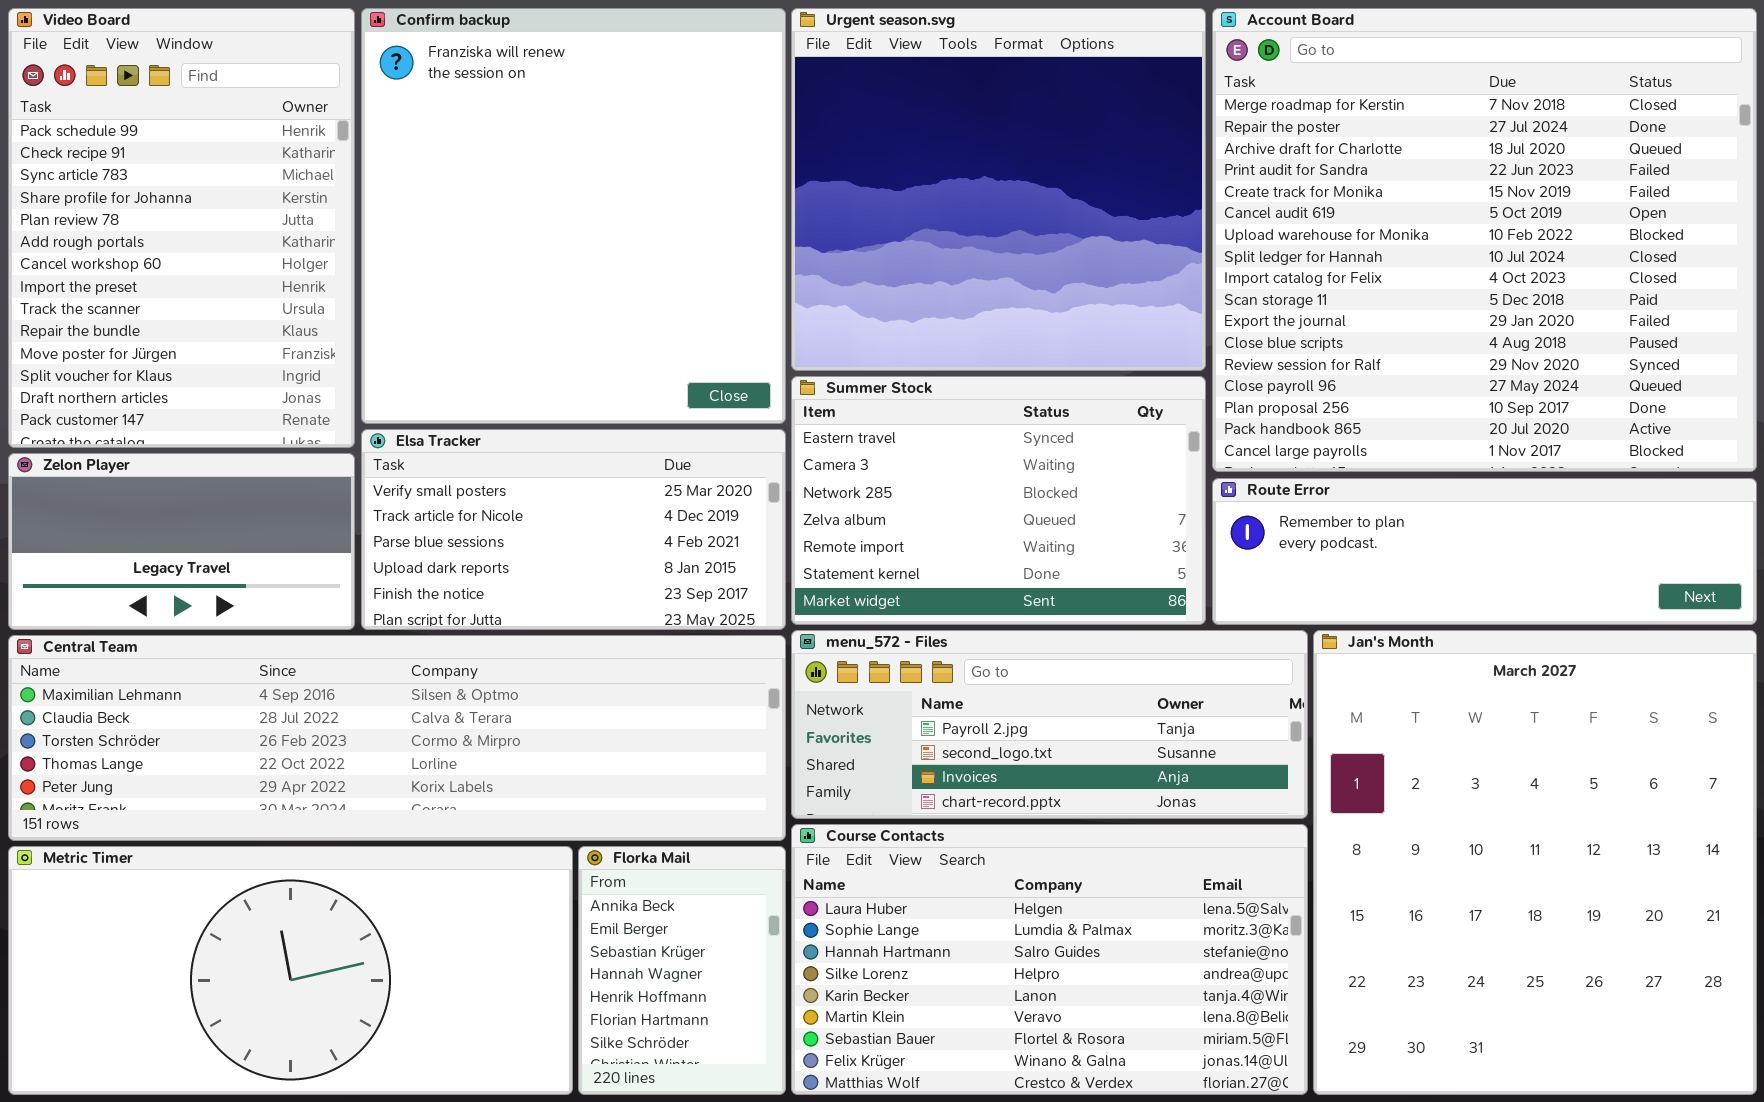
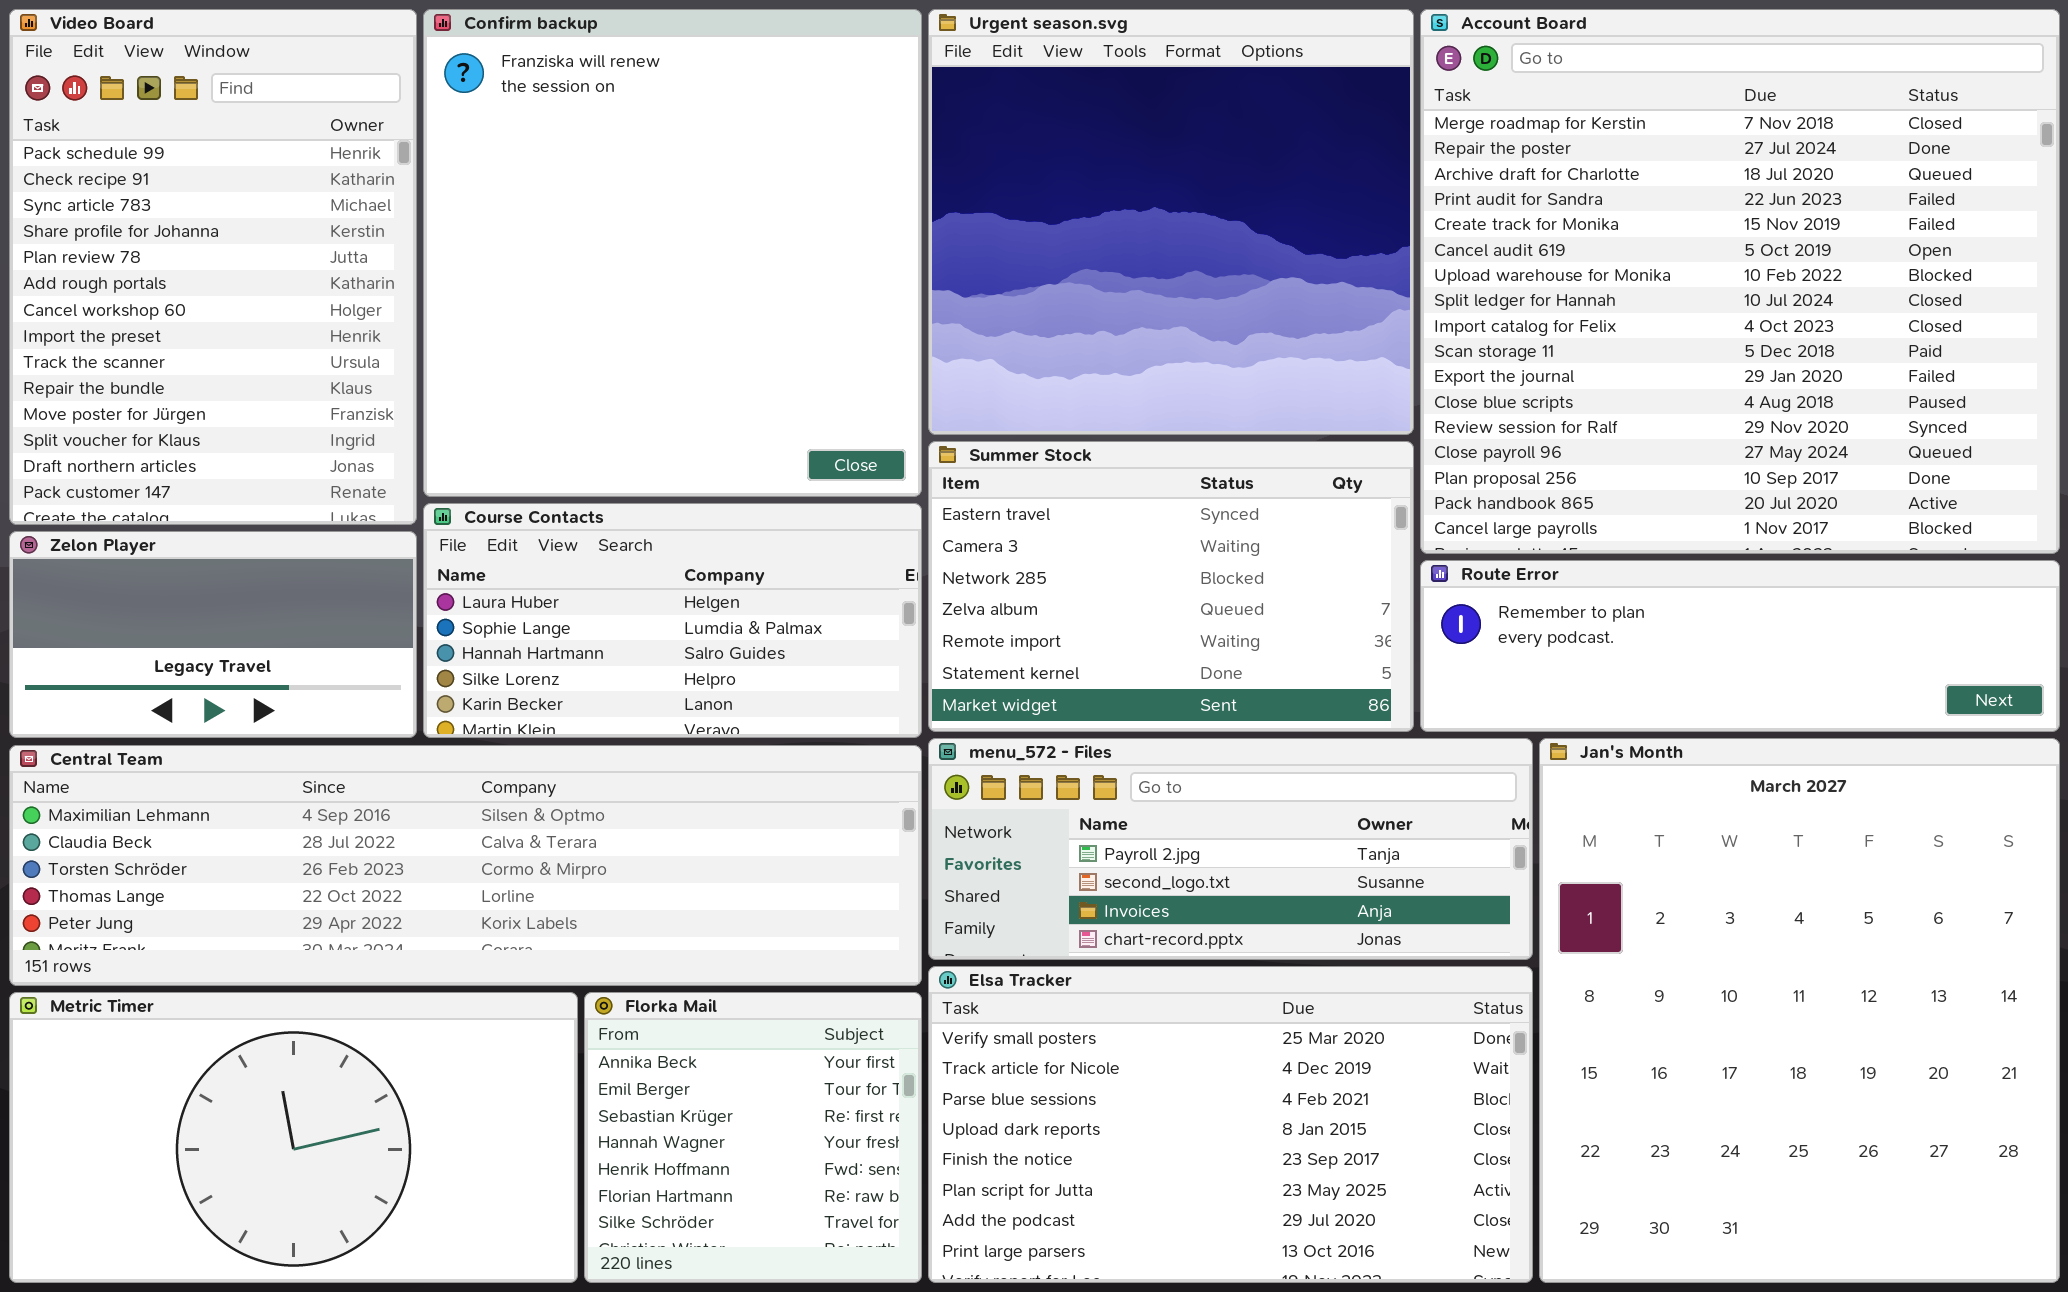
Elsa Tracker: [361,429,786,630] -> [928,966,1533,1283], moved, resized
Course Contacts: [791,824,1308,1095] -> [423,503,922,738], moved, resized
Metric Timer: [8,846,573,1095] -> [9,992,578,1283], resized
Florka Mail: [578,846,786,1095] -> [584,992,922,1283], resized

